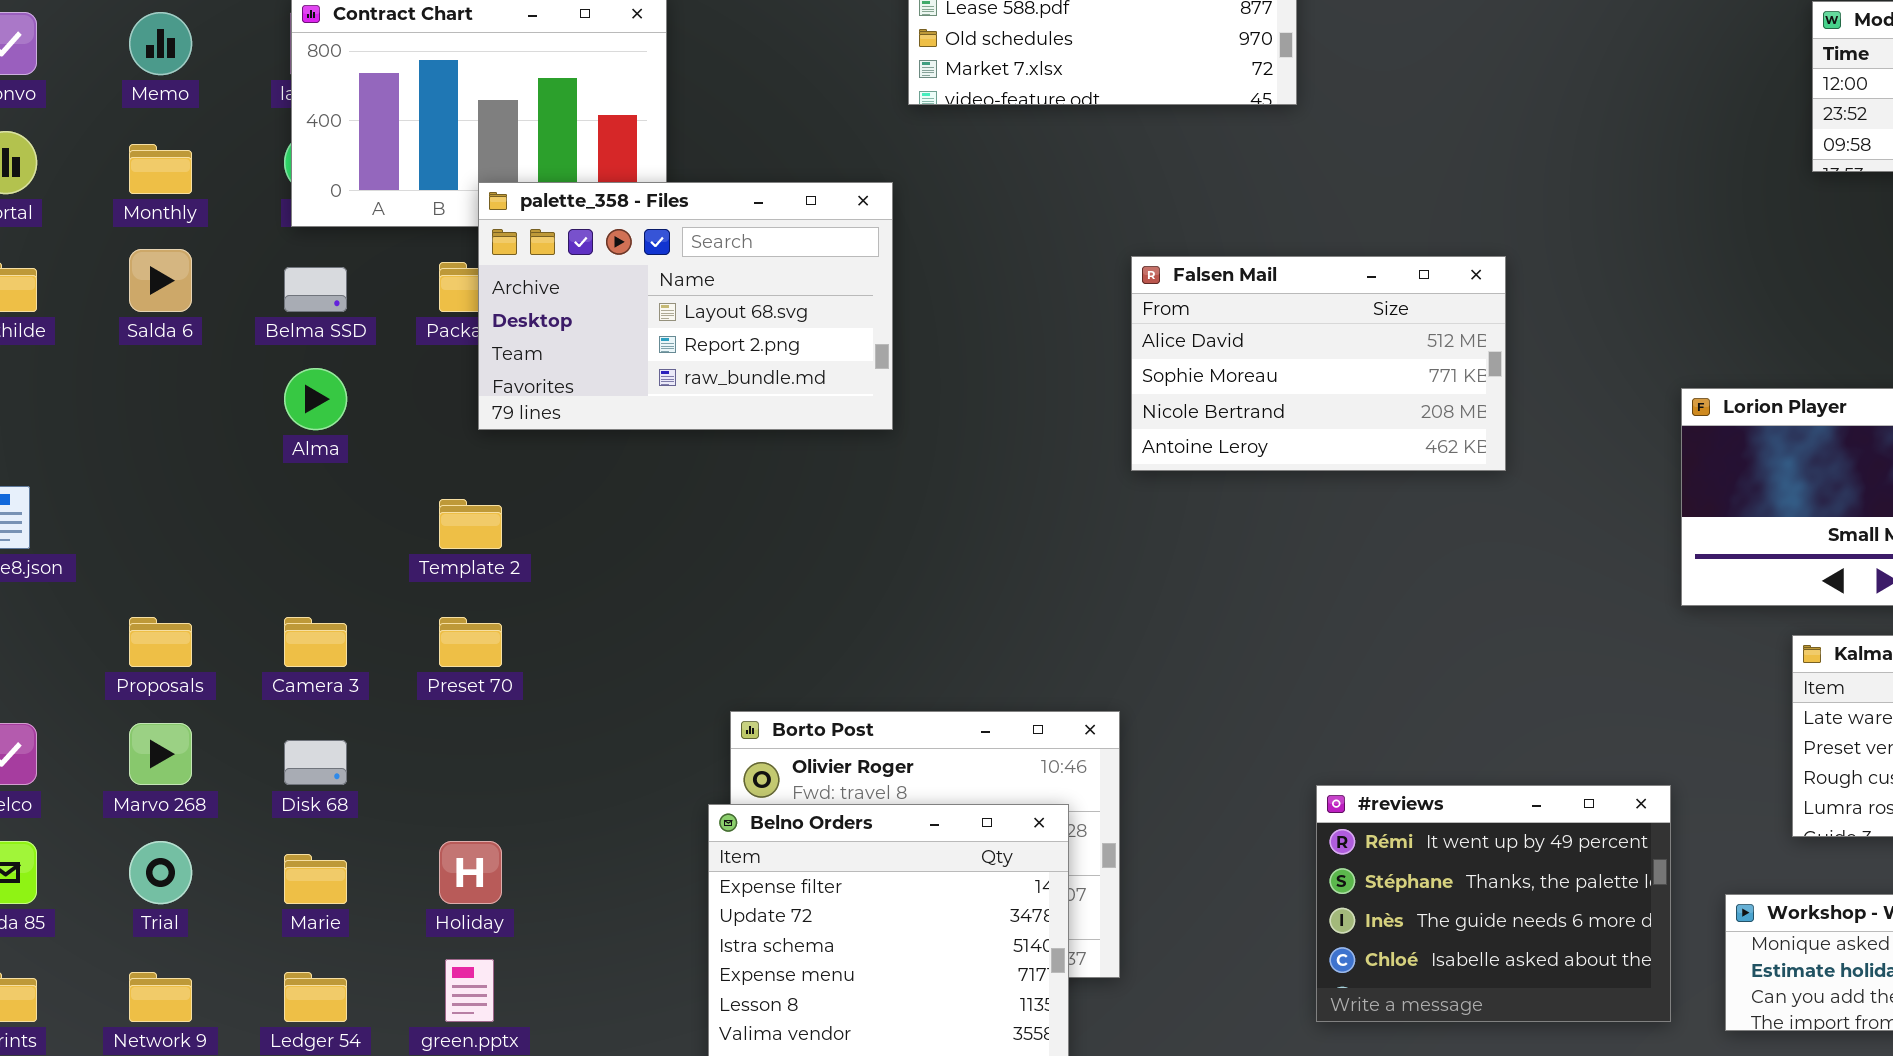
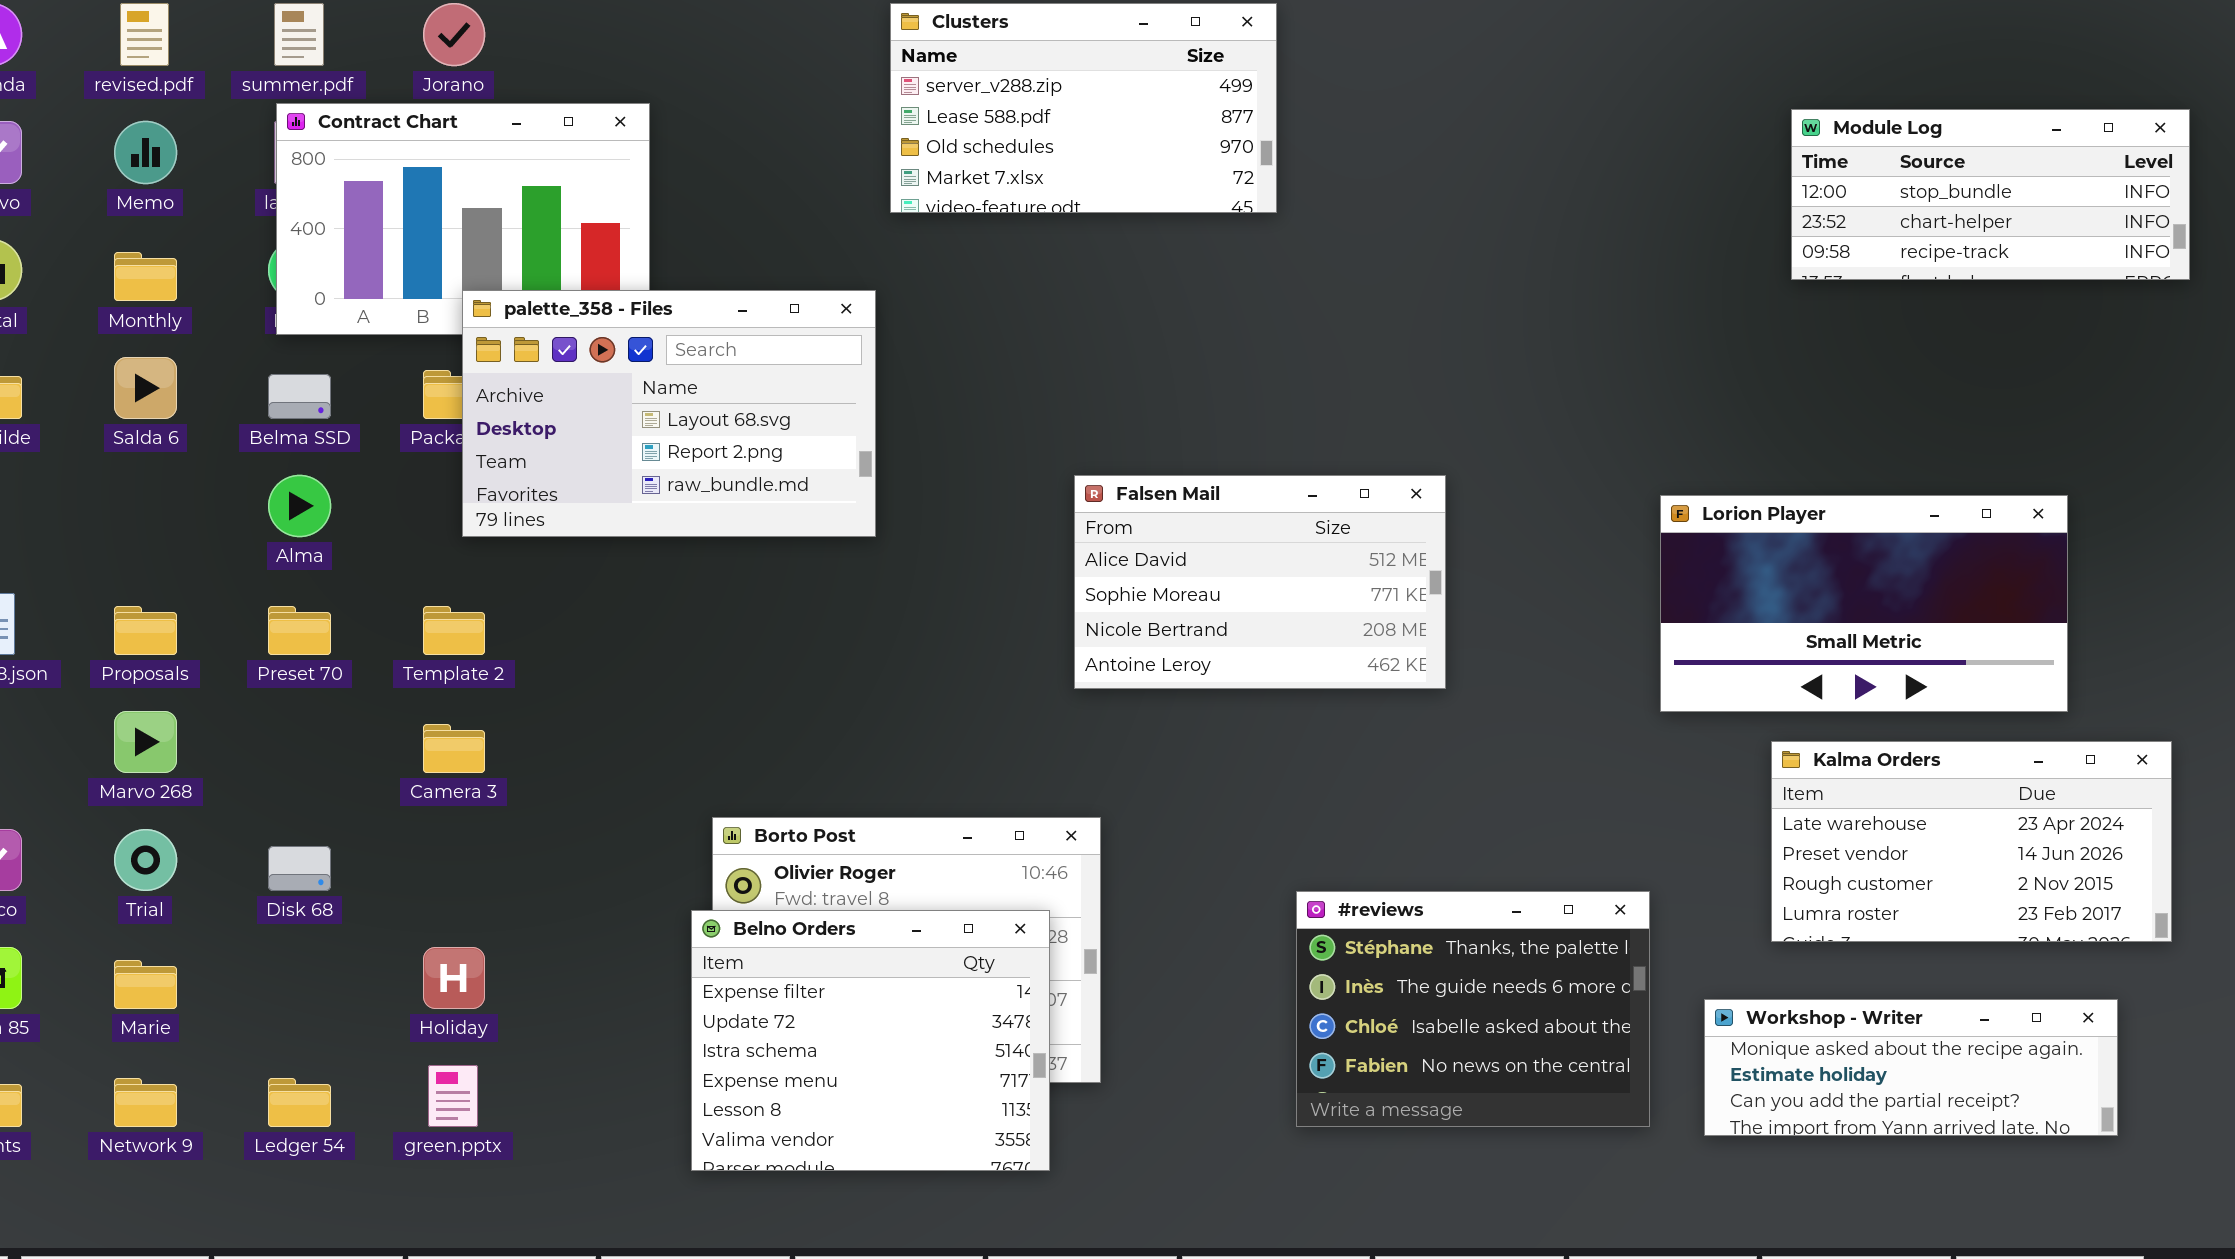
Falsen Mail: [1131,256,1506,471] -> [1074,475,1446,689], moved
Proposals: [129,617,192,667] -> [114,606,177,655], moved
Camera 3: [284,617,347,667] -> [423,724,485,773], moved
Preset 70: [439,617,502,667] -> [268,606,331,655], moved
Marvo 268: [129,723,192,785] -> [114,711,177,773], moved
#reviews: [1316,785,1671,1022] -> [1296,891,1650,1127], scrolled down 1 row
Trial: [129,841,192,904] -> [114,829,177,891], moved
Marie: [284,854,347,904] -> [114,960,177,1009], moved

